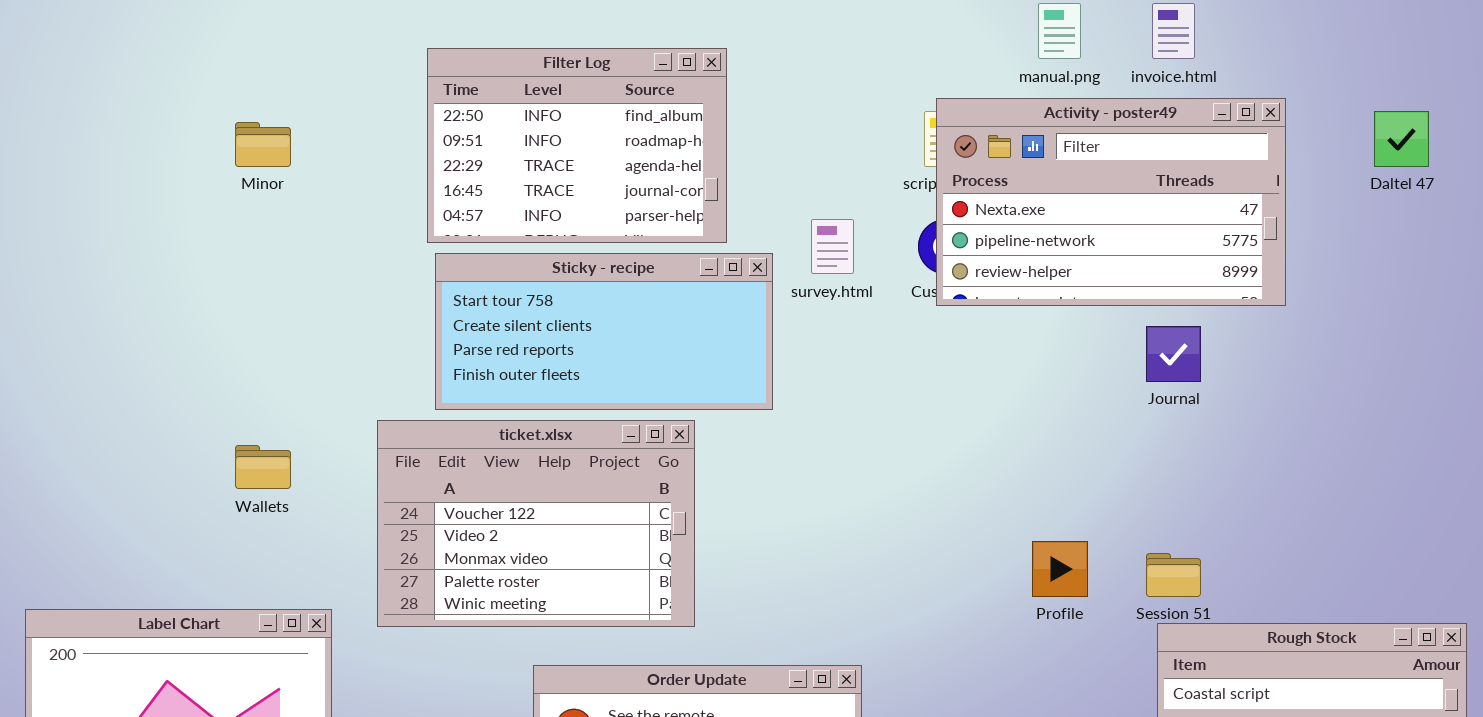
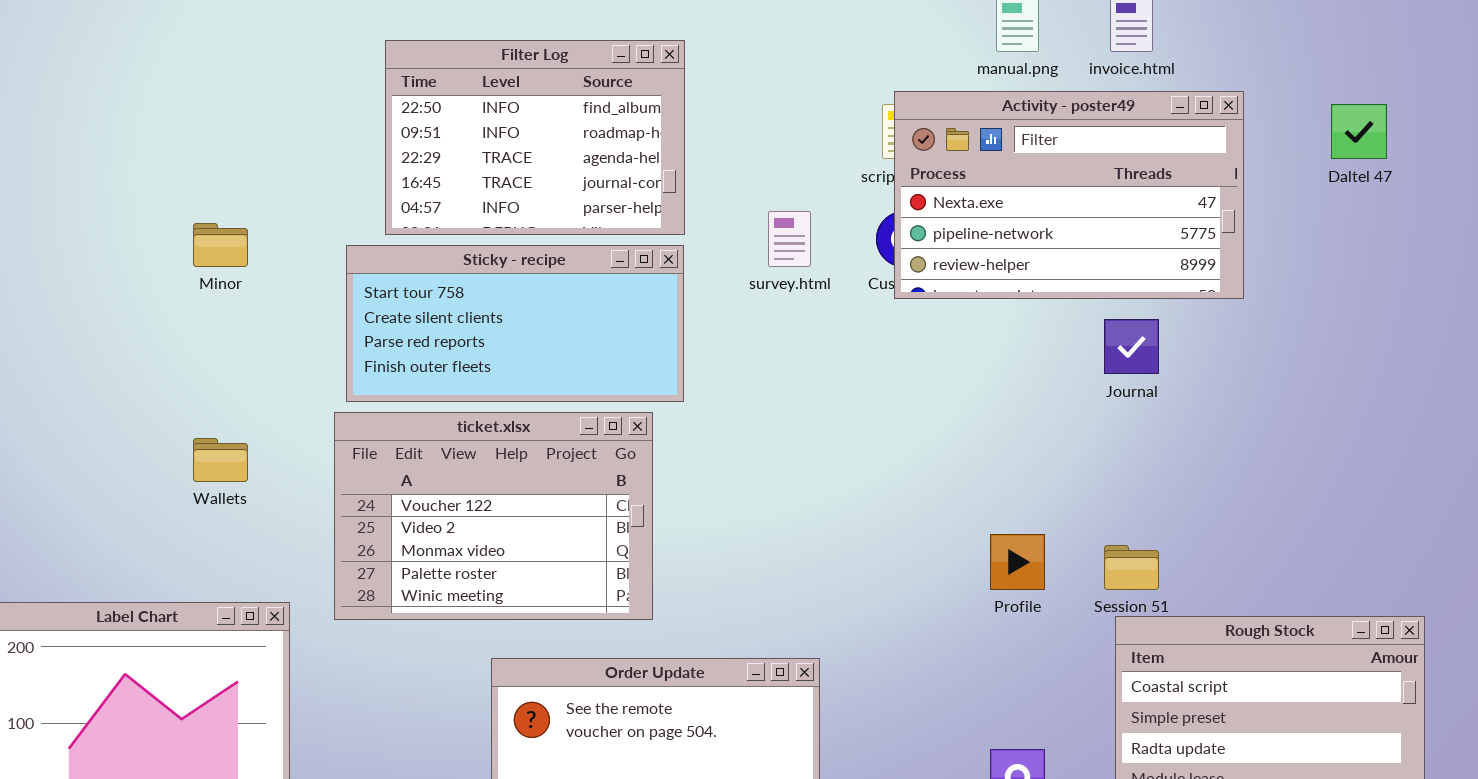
Minor: [235,122,291,167] -> [193,223,248,267], moved
Sticky - recipe: [435,253,773,410] -> [346,245,684,402], moved

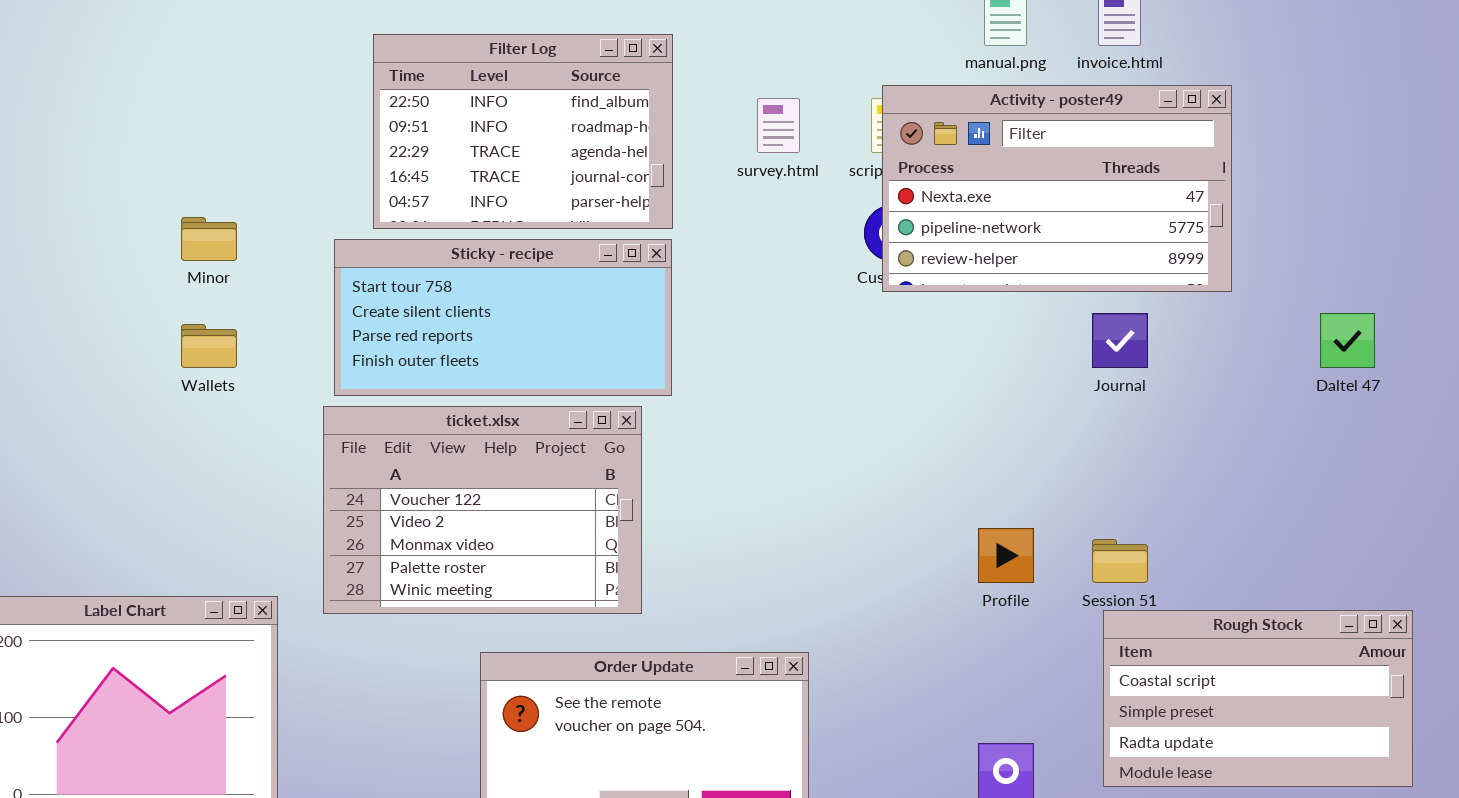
Daltel 47: [1331,104,1387,159] -> [1320,313,1375,368], moved
survey.html: [768,211,811,267] -> [757,98,800,153], moved
Wallets: [193,438,248,482] -> [181,324,237,368], moved

